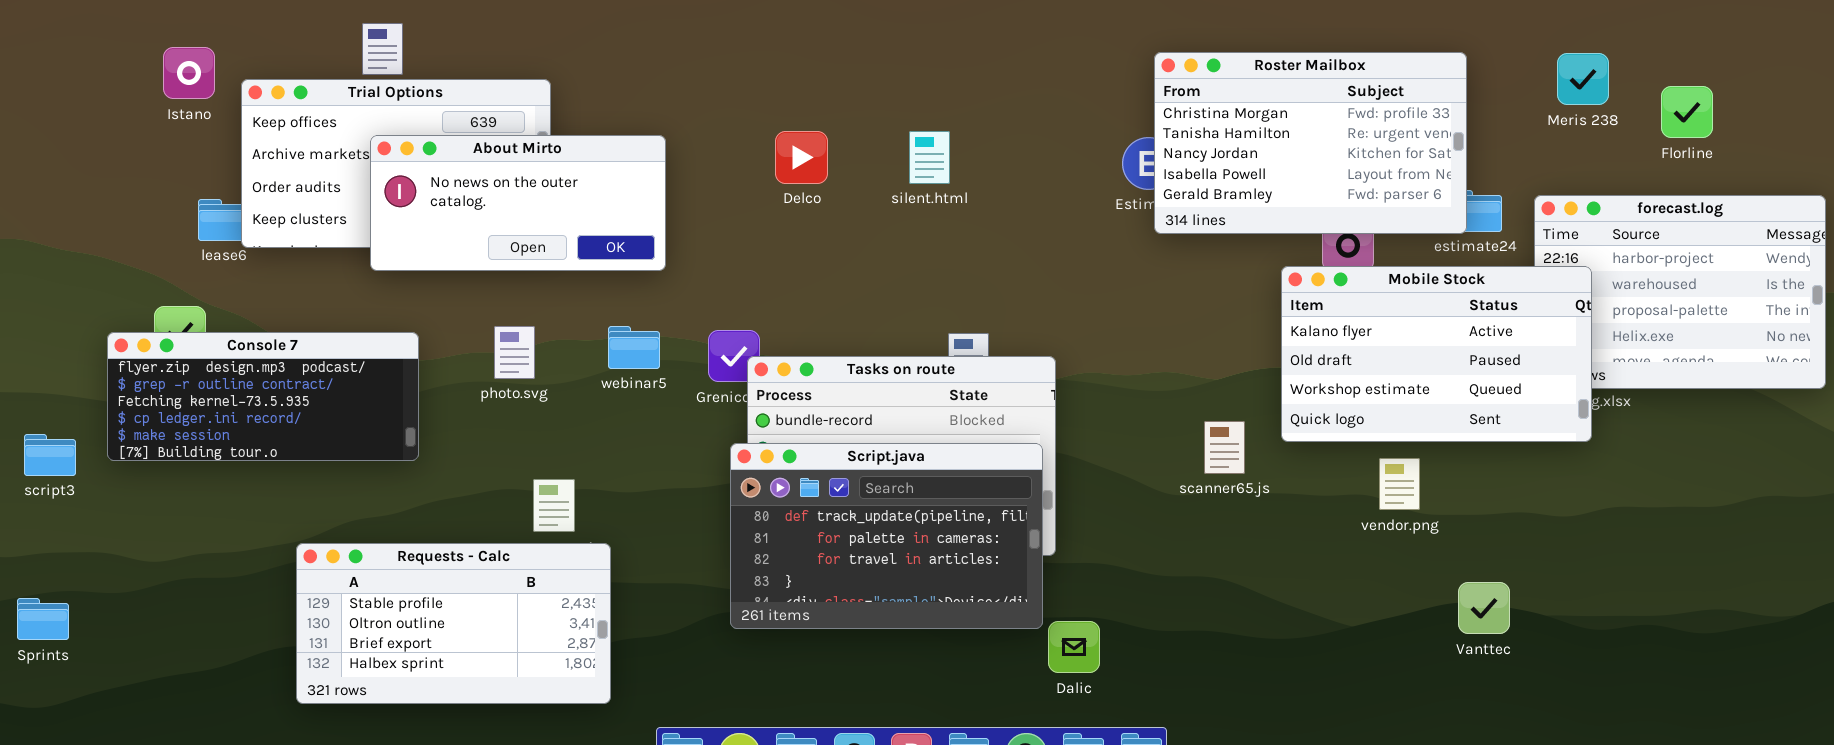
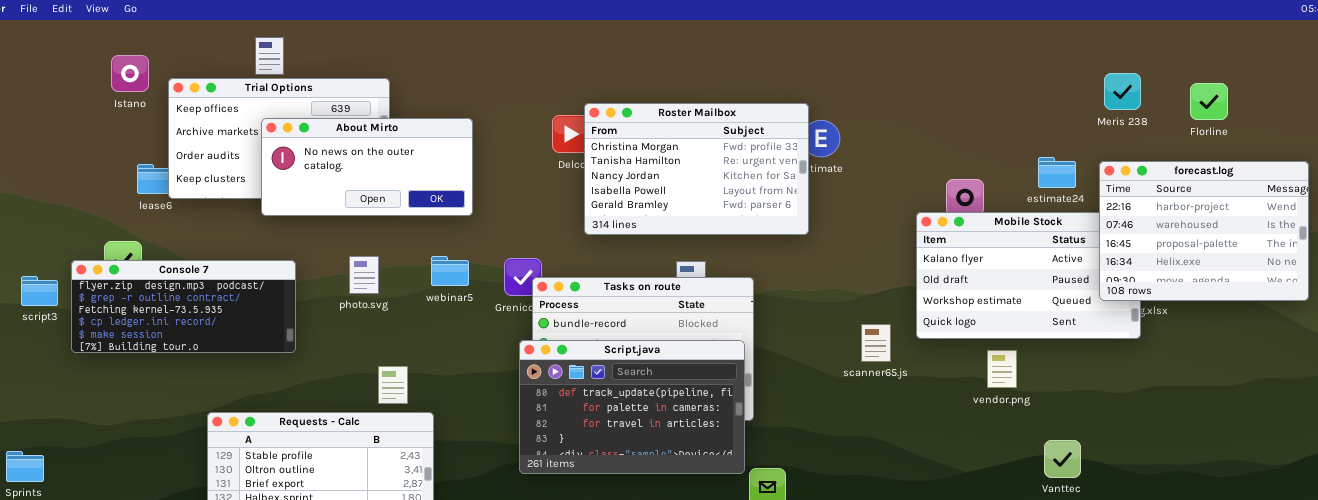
Roster Mailbox: [1154,52,1467,234] -> [584,103,809,235], moved
Meris 238: [1557,53,1609,105] -> [1104,73,1141,110], moved
forecast.log: [1534,195,1826,389] -> [1099,161,1309,301], raised
script3: [24,434,76,476] -> [21,276,58,306], moved

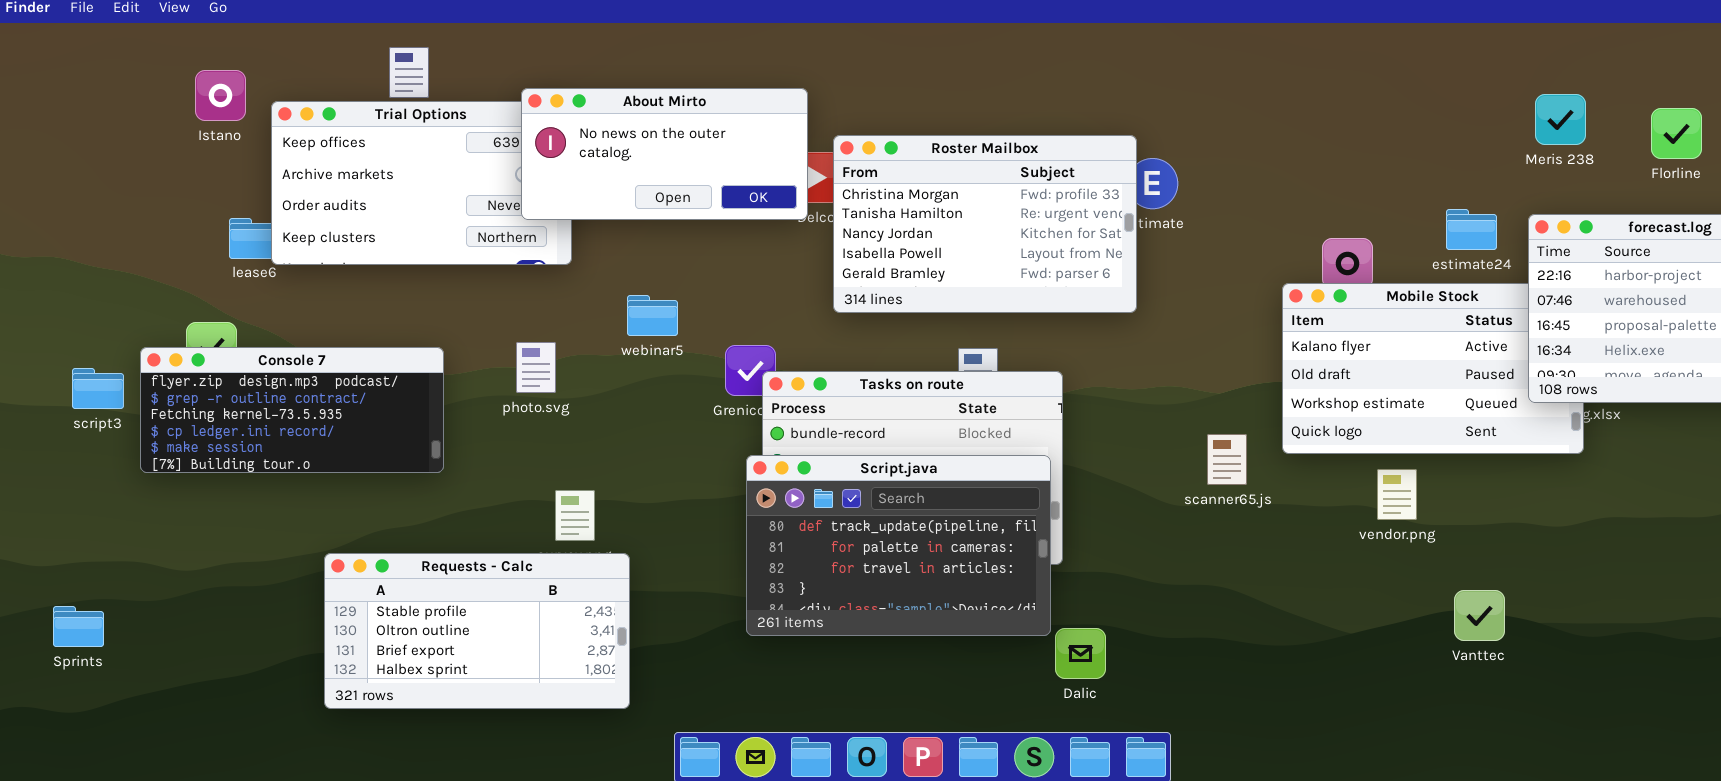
About Mirto: [261,118,473,216] -> [521,88,808,220], moved
webinar5: [431,256,469,286] -> [627,295,678,336], moved

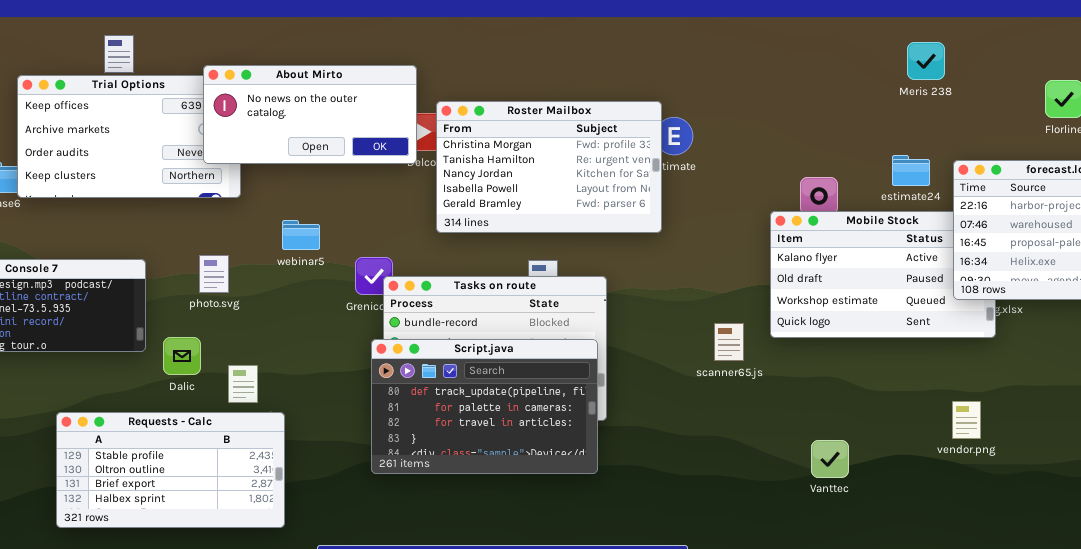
Meris 238: [1535,94,1586,145] -> [907,42,945,80], moved
vendor.png: [1377,469,1417,520] -> [952,401,981,439], moved
Vanttec: [1454,590,1505,641] -> [811,440,849,478], moved
Dalic: [1055,628,1106,679] -> [163,337,201,375], moved

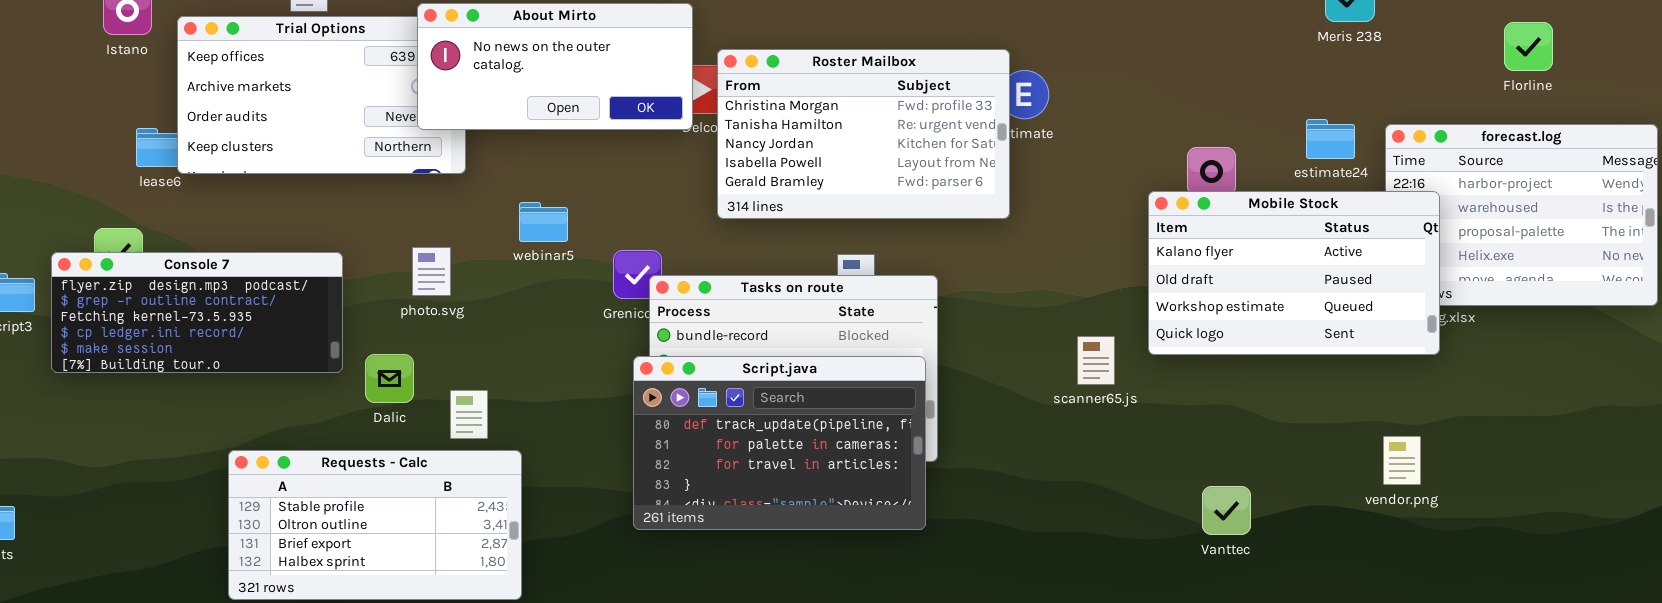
Mobile Stock: [770,211,996,338] -> [1148,191,1440,355], raised

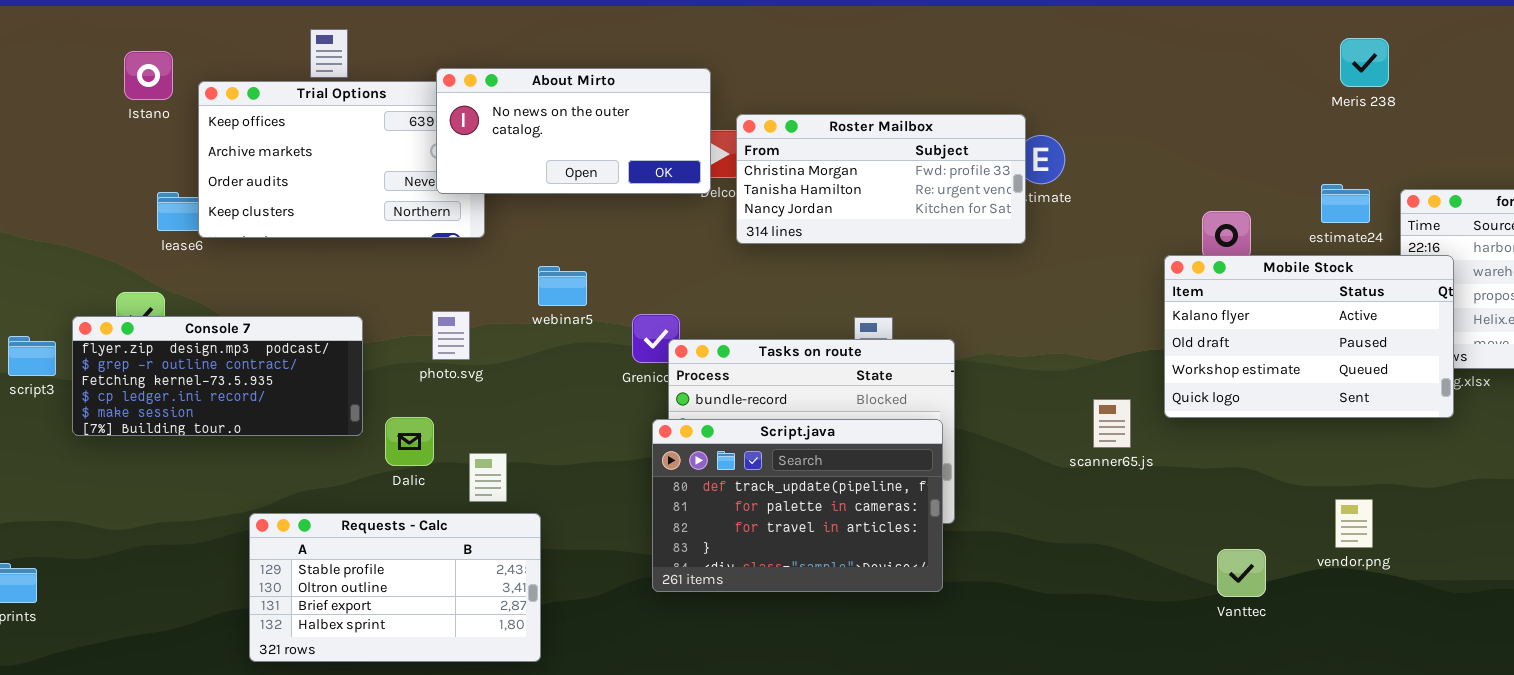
Roster Mailbox: [717,49,1010,219] -> [736,114,1026,244], resized
vendor.png: [1383,436,1421,485] -> [1335,499,1373,548], moved

